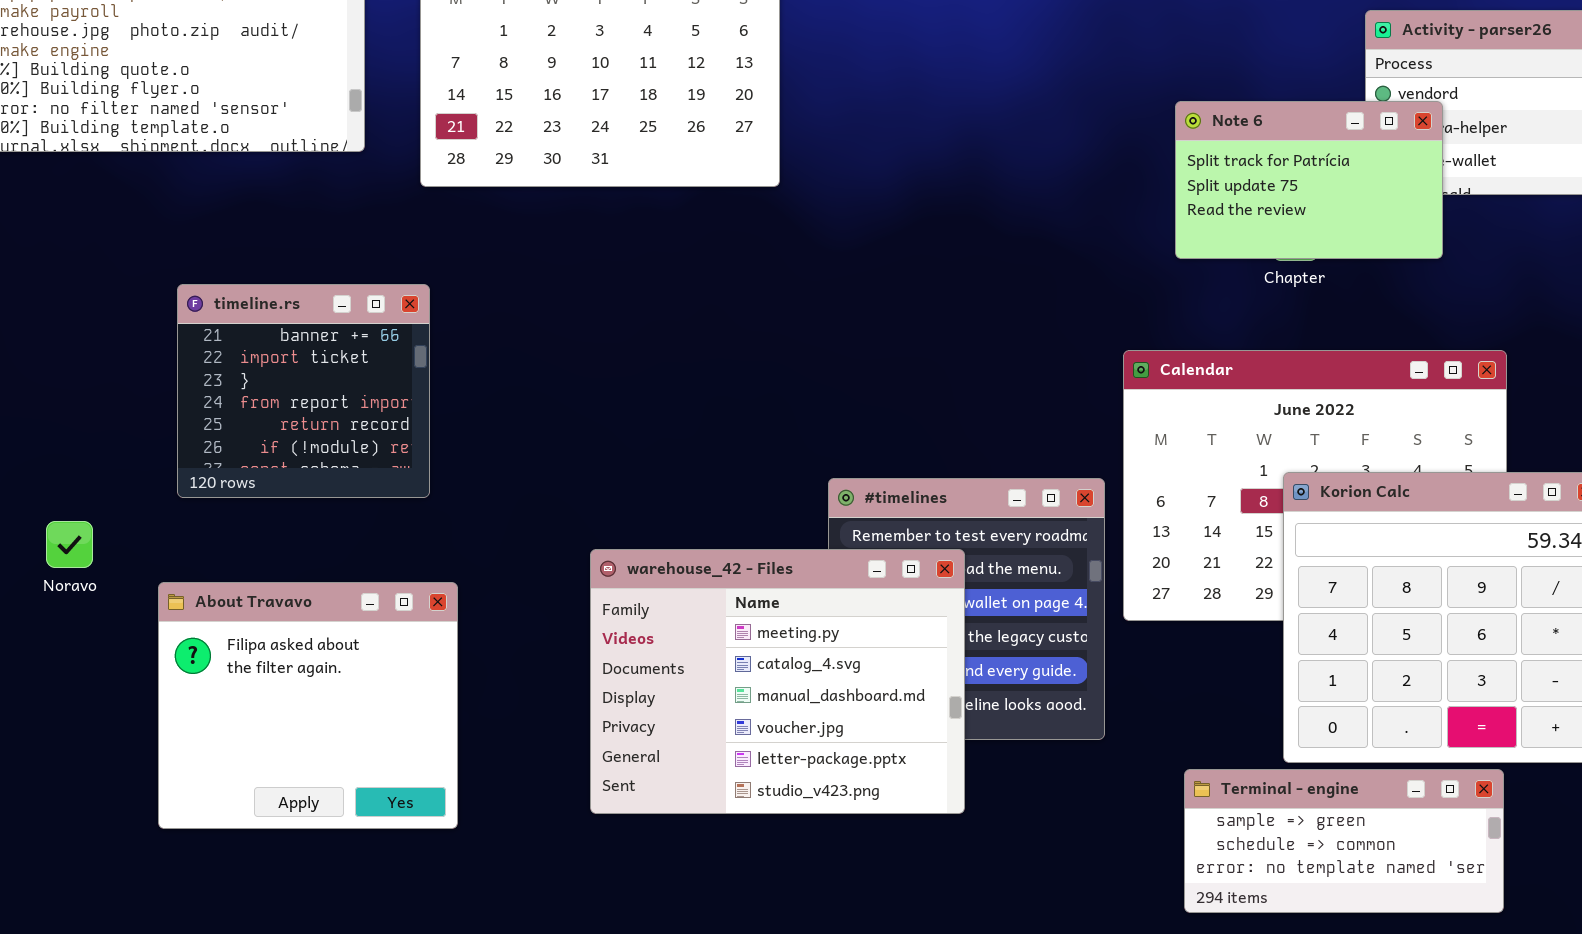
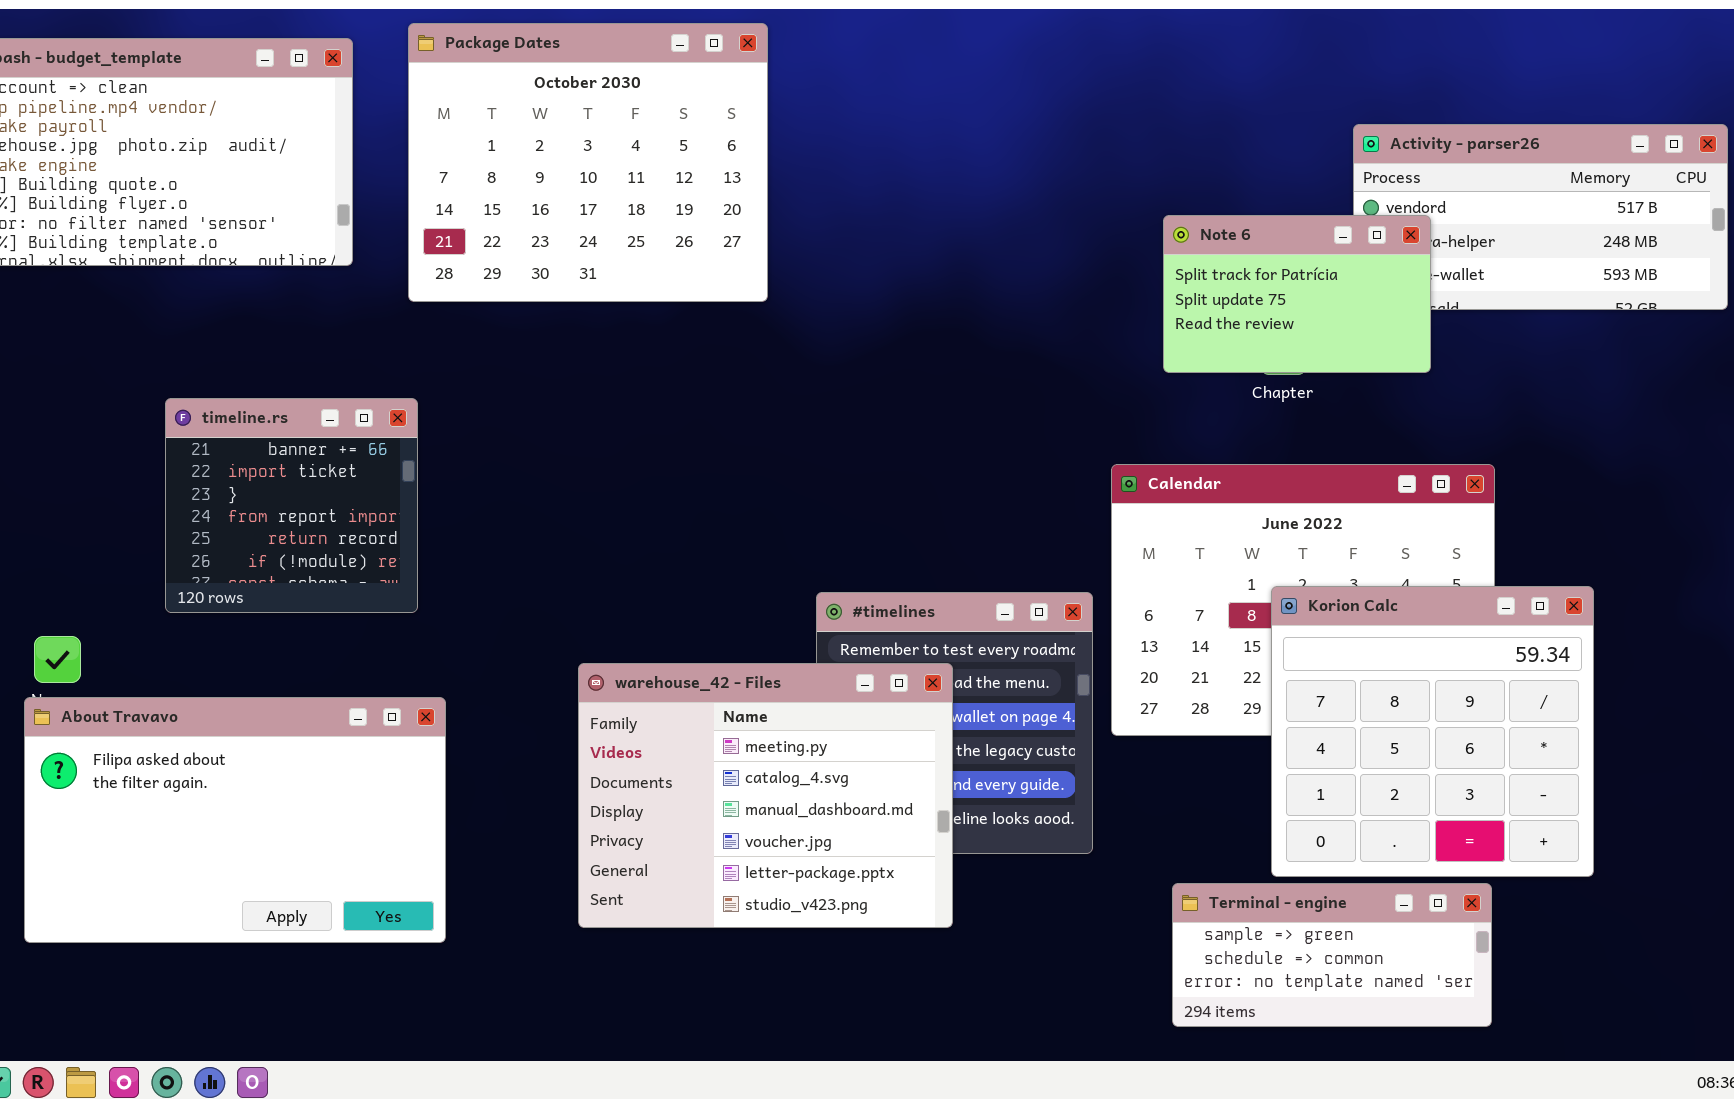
About Travavo: [158,582,458,829] -> [24,697,446,943], resized

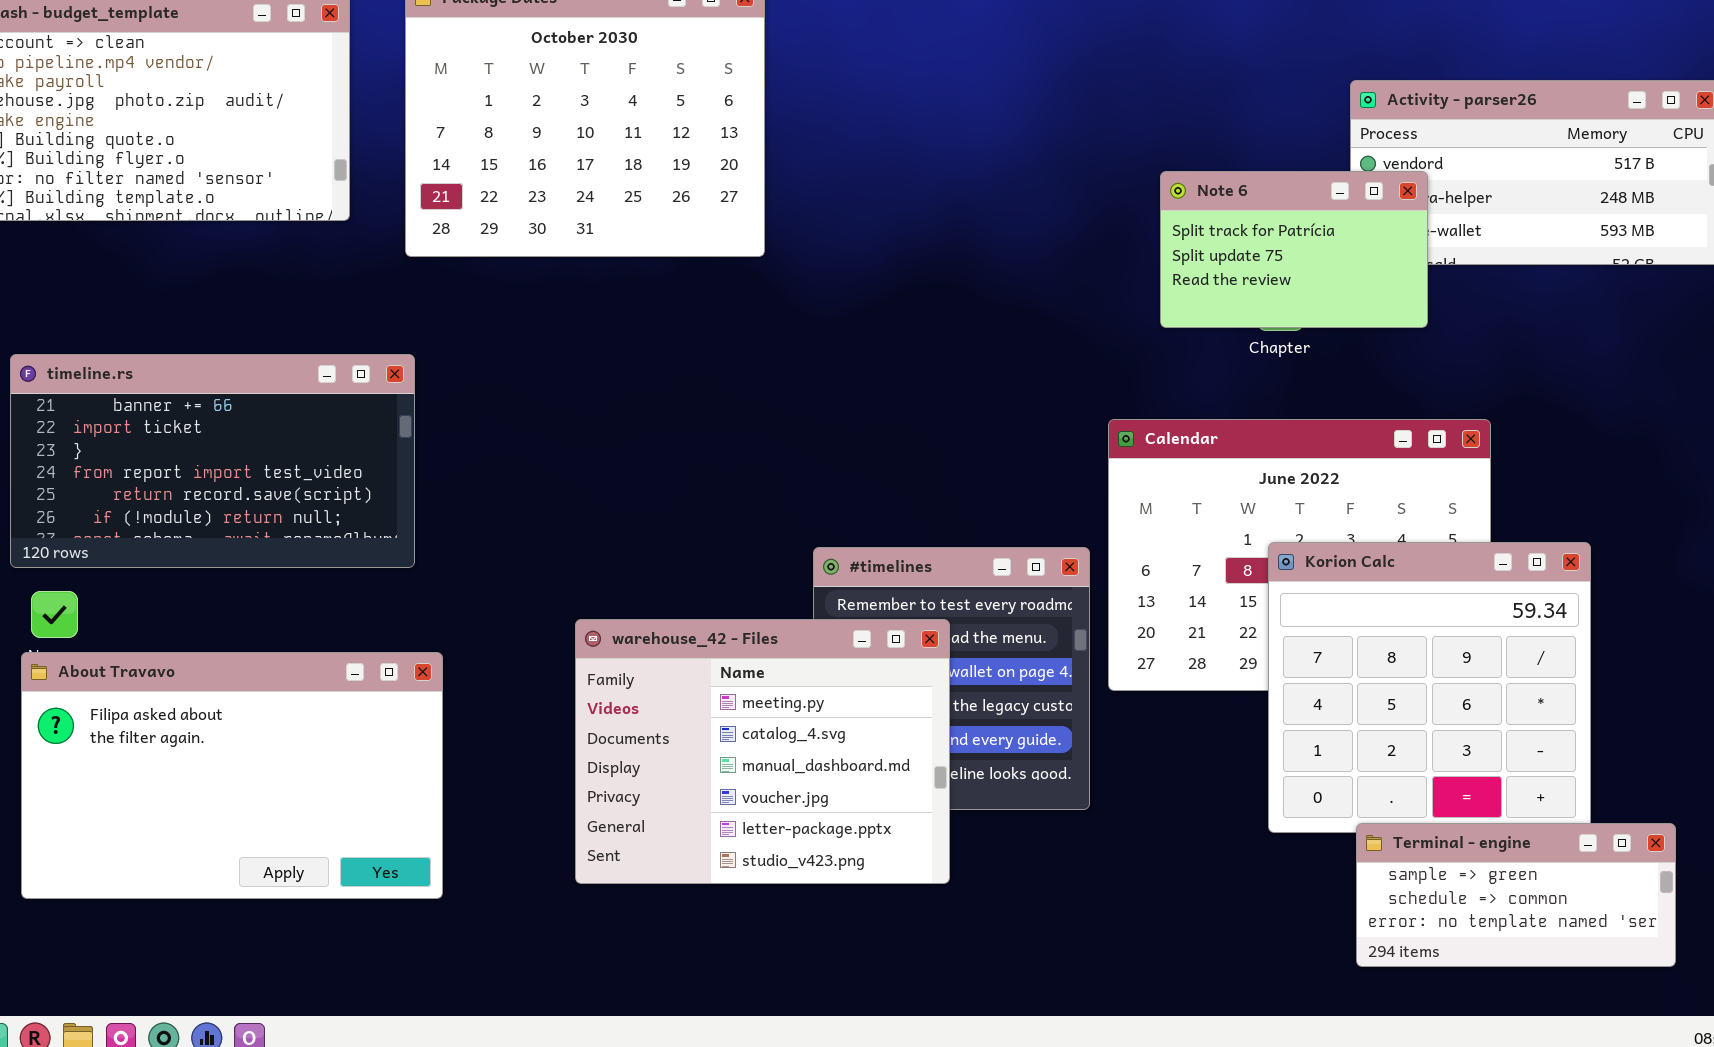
timeline.rs: [165,398,418,613] -> [10,354,415,568], resized
Terminal - engine: [1172,883,1492,1027] -> [1356,823,1676,967], moved

